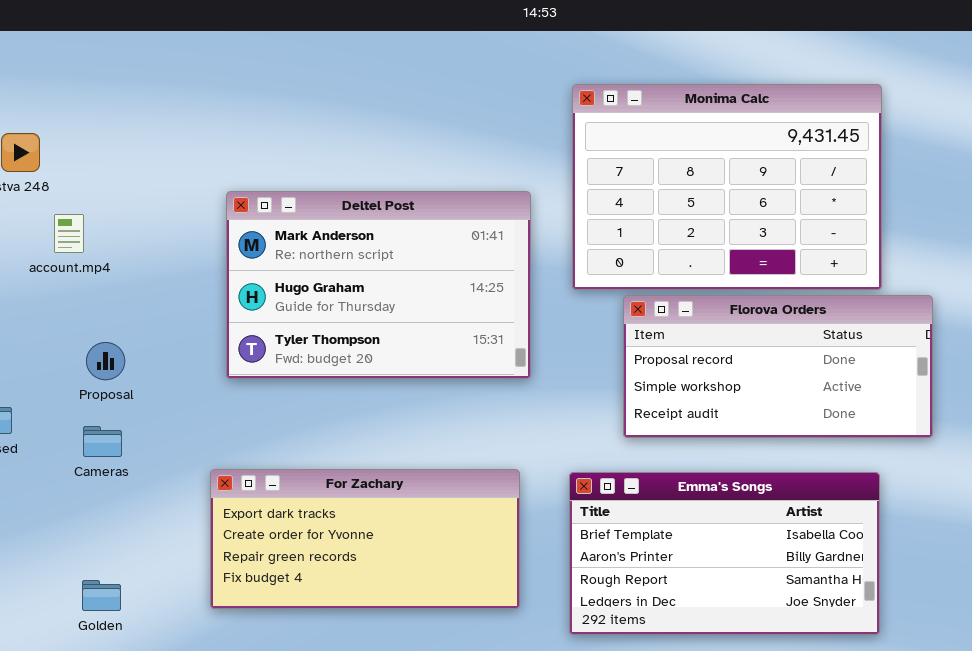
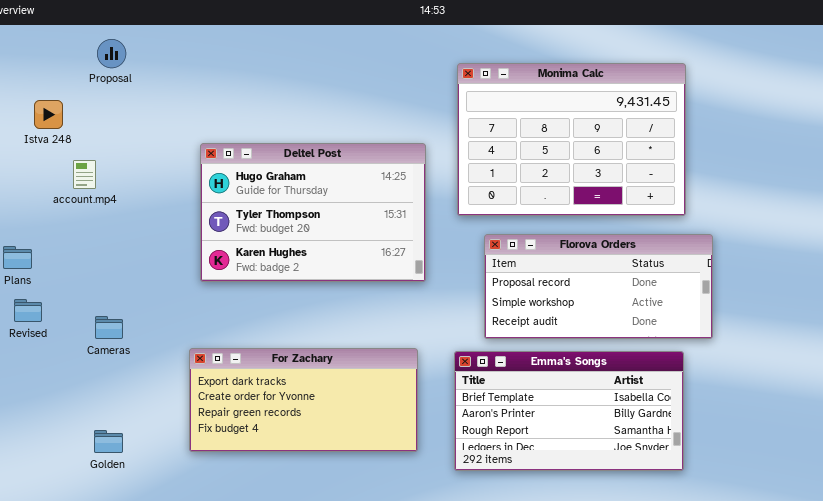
Deltel Post: [226,191,531,379] -> [200,143,426,282], scrolled down 1 row
Florova Orders: [623,295,933,438] -> [484,234,713,339], moved
Proposal: [86,342,125,380] -> [97,39,126,68], moved

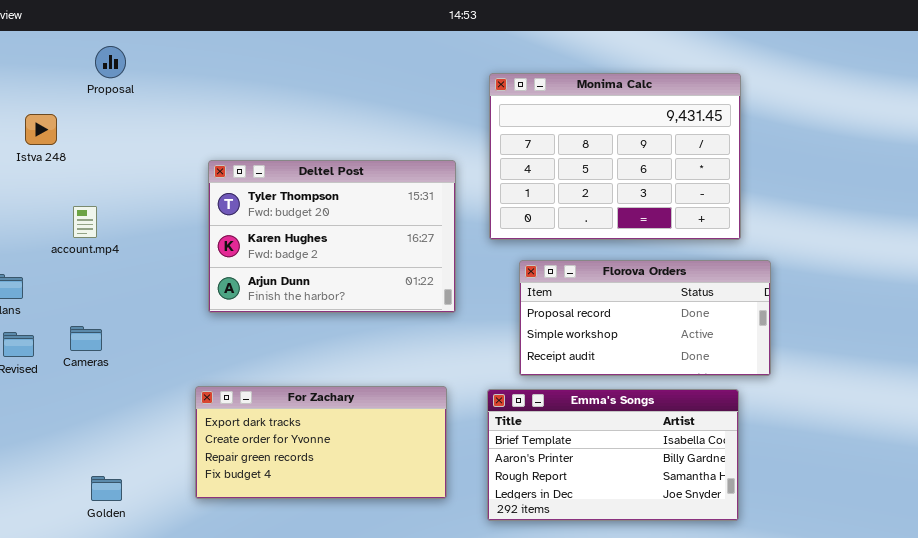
Deltel Post: [200,143,426,282] -> [208,160,456,313], scrolled down 1 row
account.mp4: [73,160,96,189] -> [73,206,97,238], moved
Cameras: [95,316,123,339] -> [70,326,102,351], moved

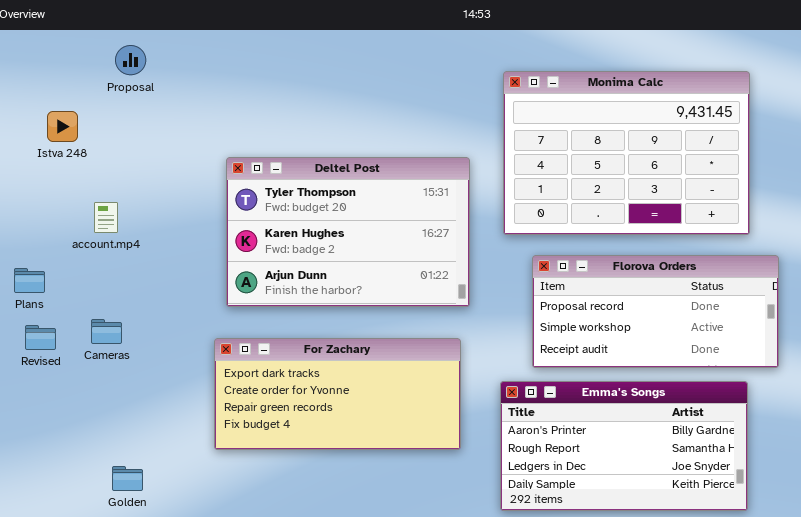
For Zachary: [195,386,447,499] -> [214,338,461,450], moved
Emma's Songs: [487,389,739,521] -> [500,381,748,511], scrolled down 1 row

